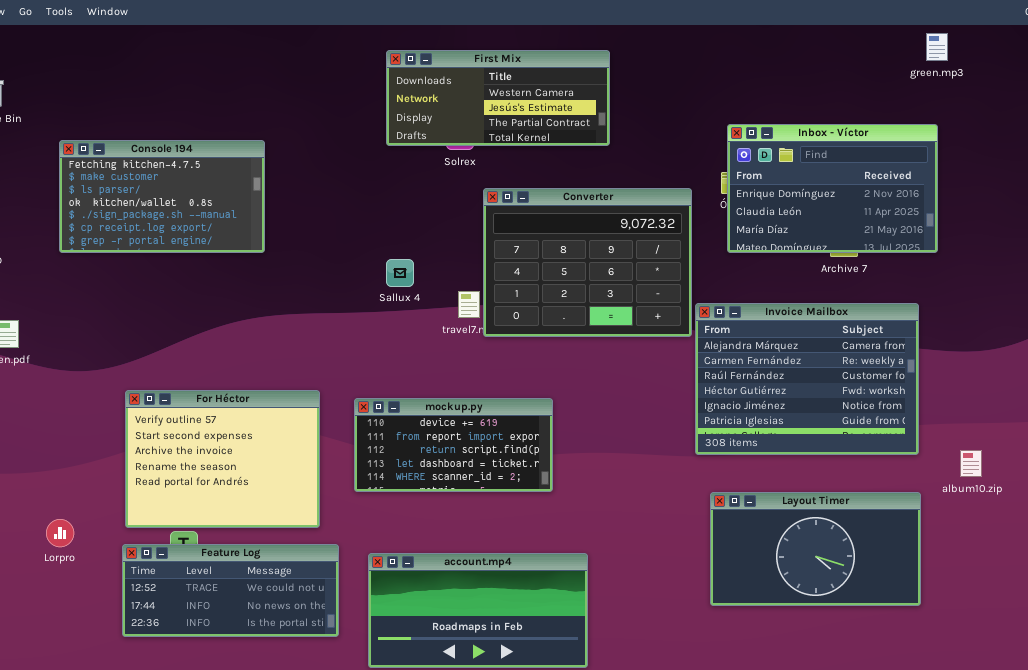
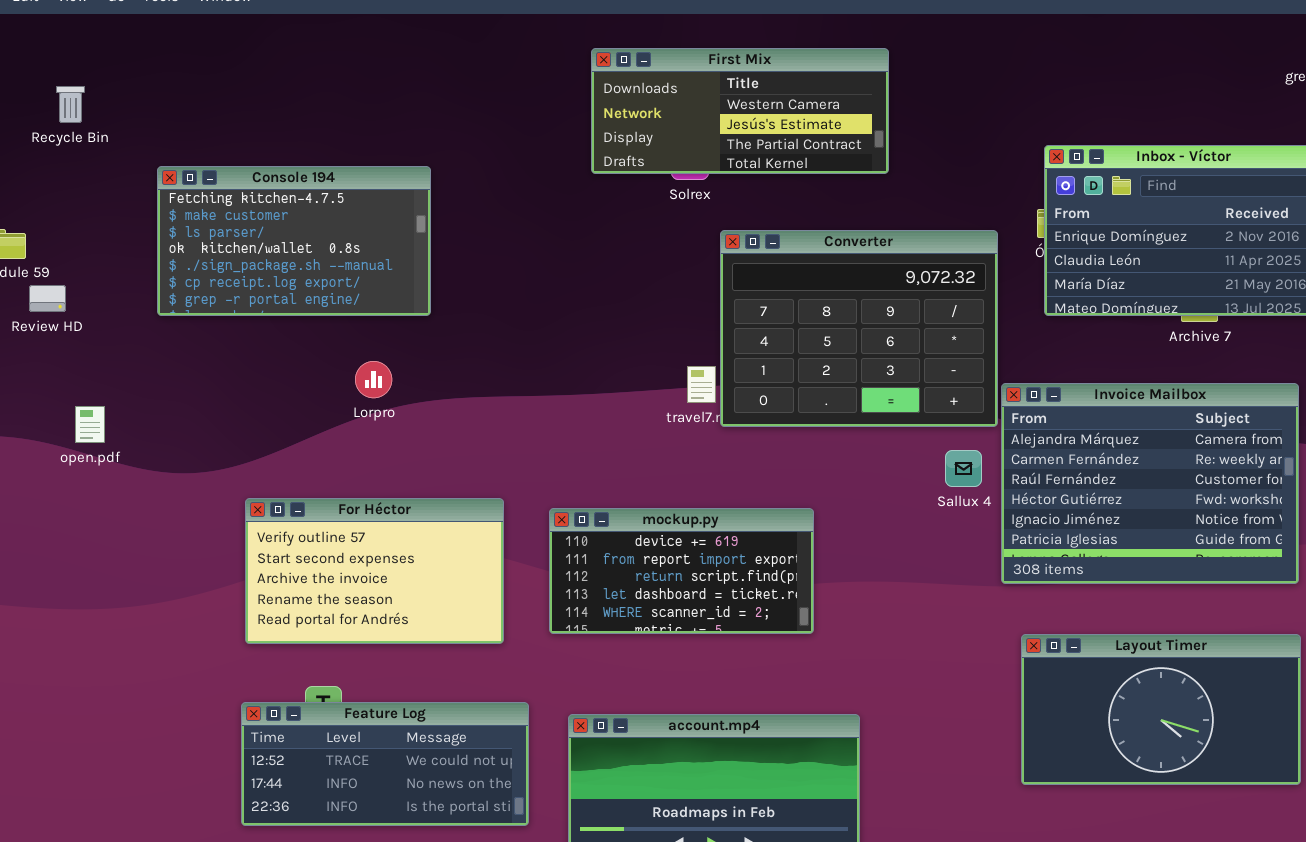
Sallux 4: [386,259,414,287] -> [945,450,982,487], moved
For Héctor: [125,390,320,528] -> [245,498,504,644], resized
Lorpro: [46,519,74,547] -> [355,361,392,398], moved

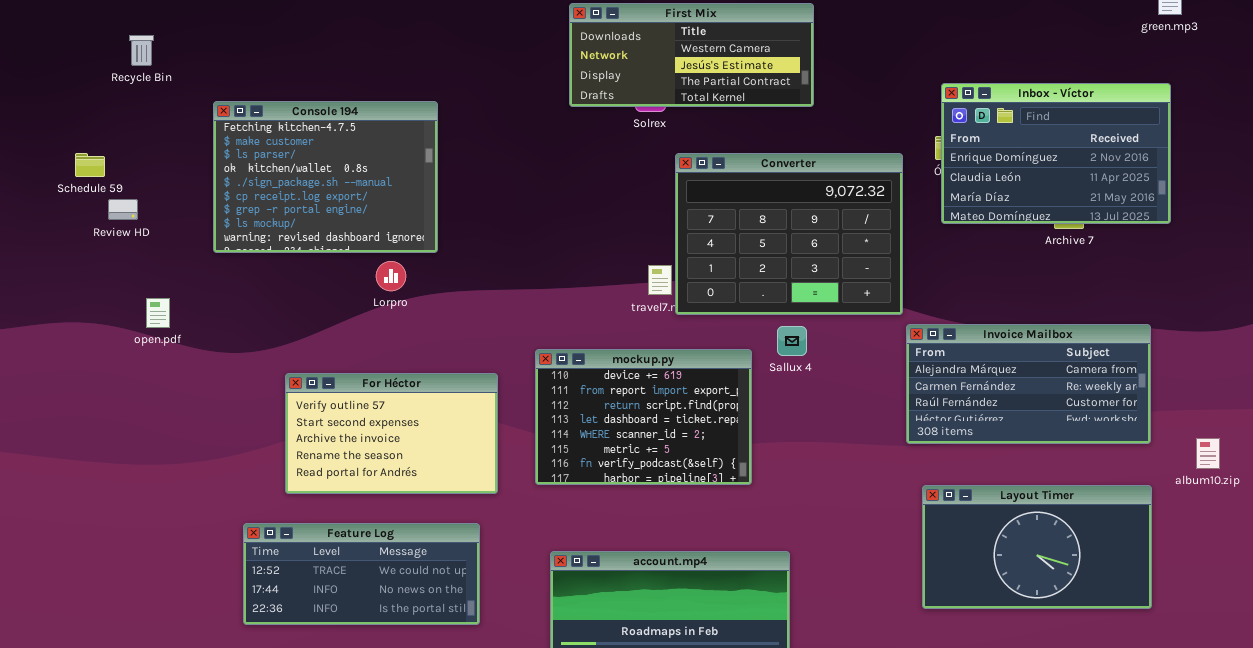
Console 194: [157,166,431,316] -> [213,101,438,253], resized
Invoice Mailbox: [1001,383,1299,584] -> [906,324,1151,444], resized
Sallux 4: [945,450,982,487] -> [777,326,807,356], moved
mockup.py: [549,508,814,634] -> [535,349,752,485], resized
Feature Log: [241,702,529,826] -> [243,523,480,625], moved

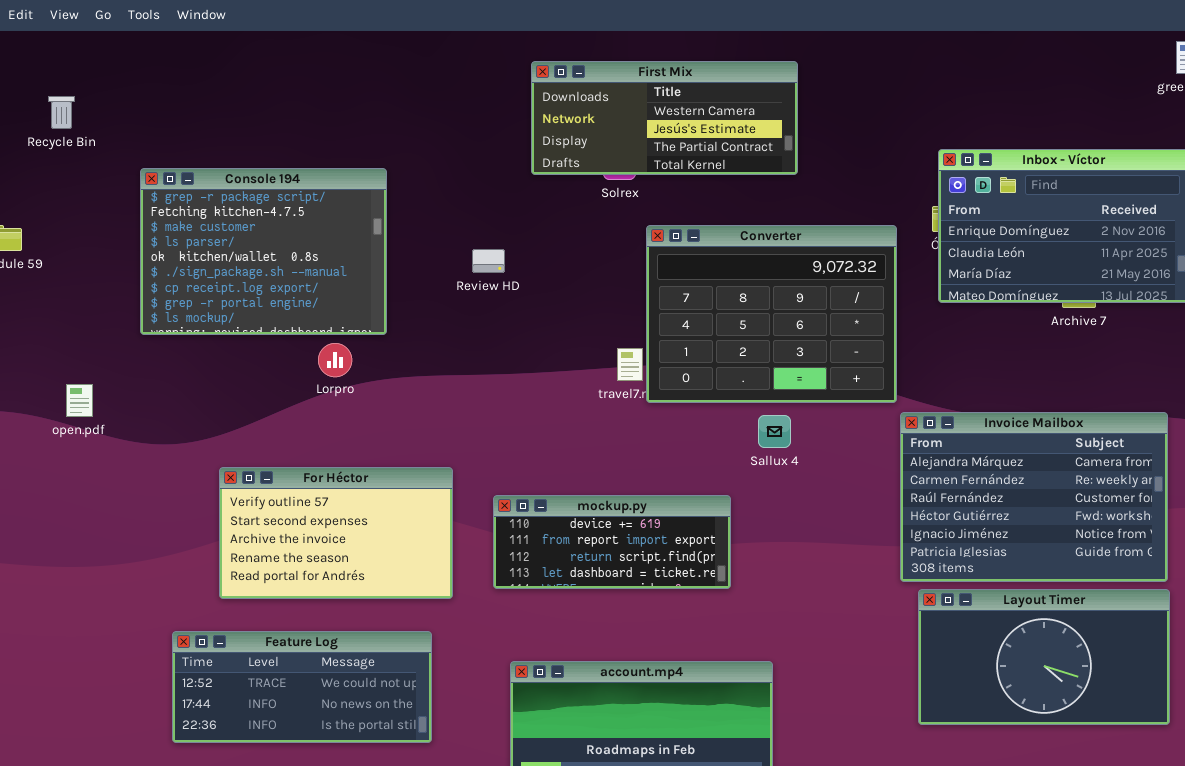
Console 194: [213,101,438,253] -> [140,168,387,335], scrolled up 1 row
Review HD: [108,199,138,220] -> [472,249,505,273], moved
Invoice Mailbox: [906,324,1151,444] -> [900,412,1168,582], resized
mockup.py: [535,349,752,485] -> [493,495,731,589], resized

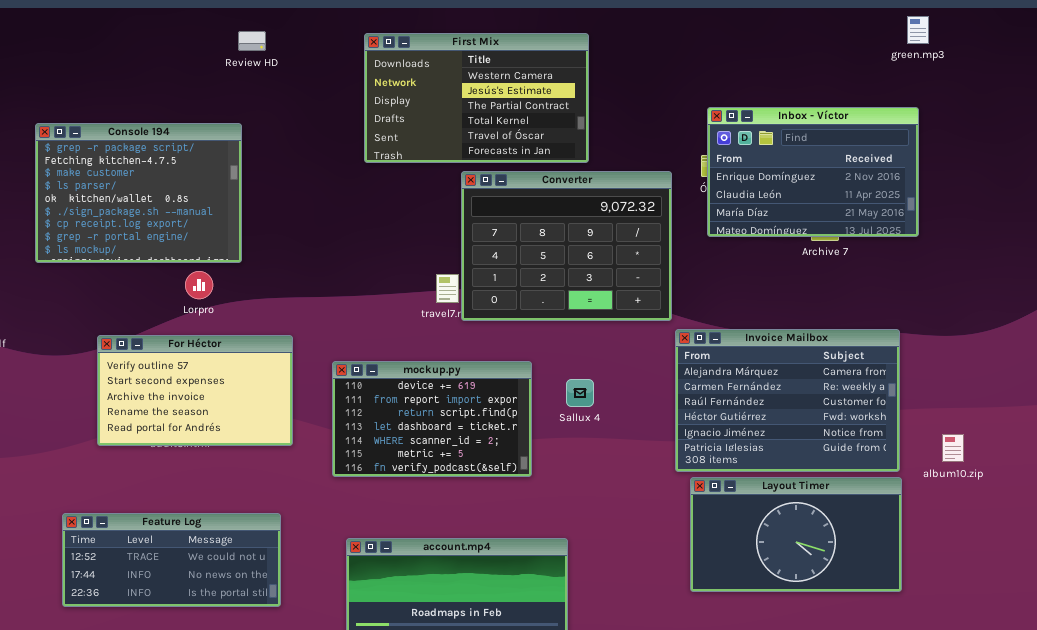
First Mix: [531,61,798,175] -> [364,33,589,163], resized
Review HD: [472,249,505,273] -> [238,31,266,51], moved
Sallux 4: [758,415,791,448] -> [566,379,594,407], moved
For Héctor: [219,467,453,599] -> [97,335,293,446], moved
mockup.py: [493,495,731,589] -> [332,361,532,477], resized

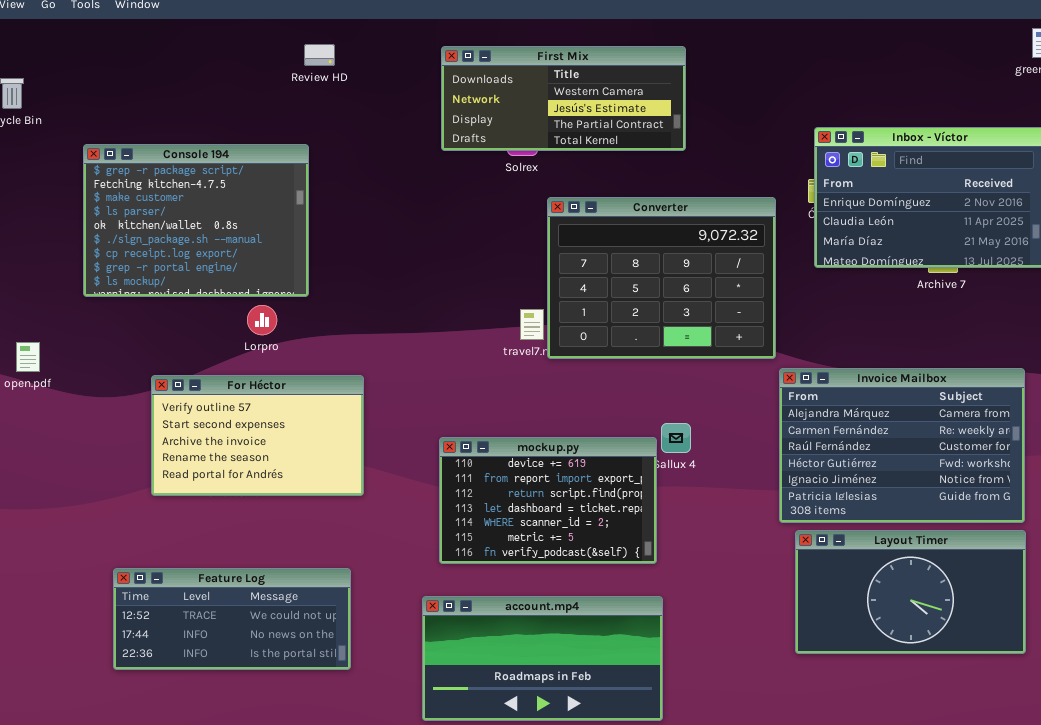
First Mix: [364,33,589,163] -> [441,46,686,151], resized
mockup.py: [332,361,532,477] -> [439,437,657,564], moved

